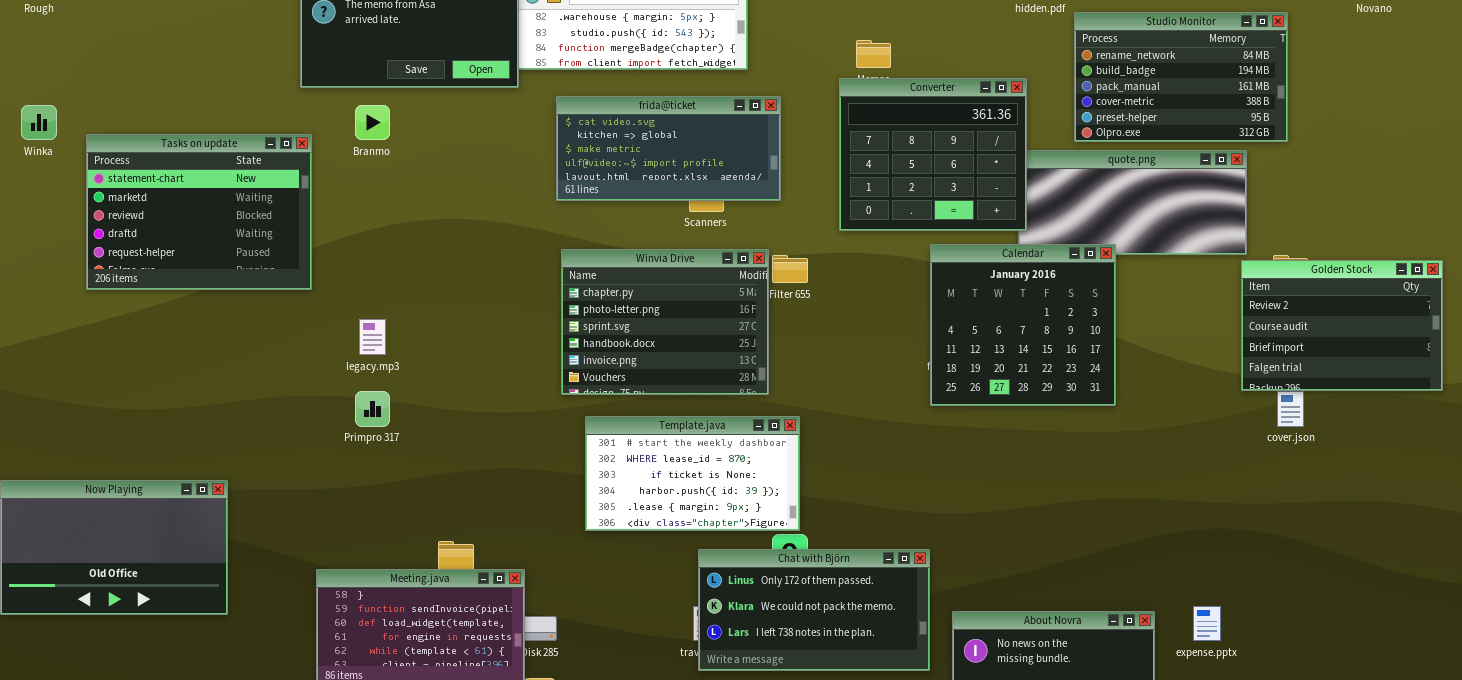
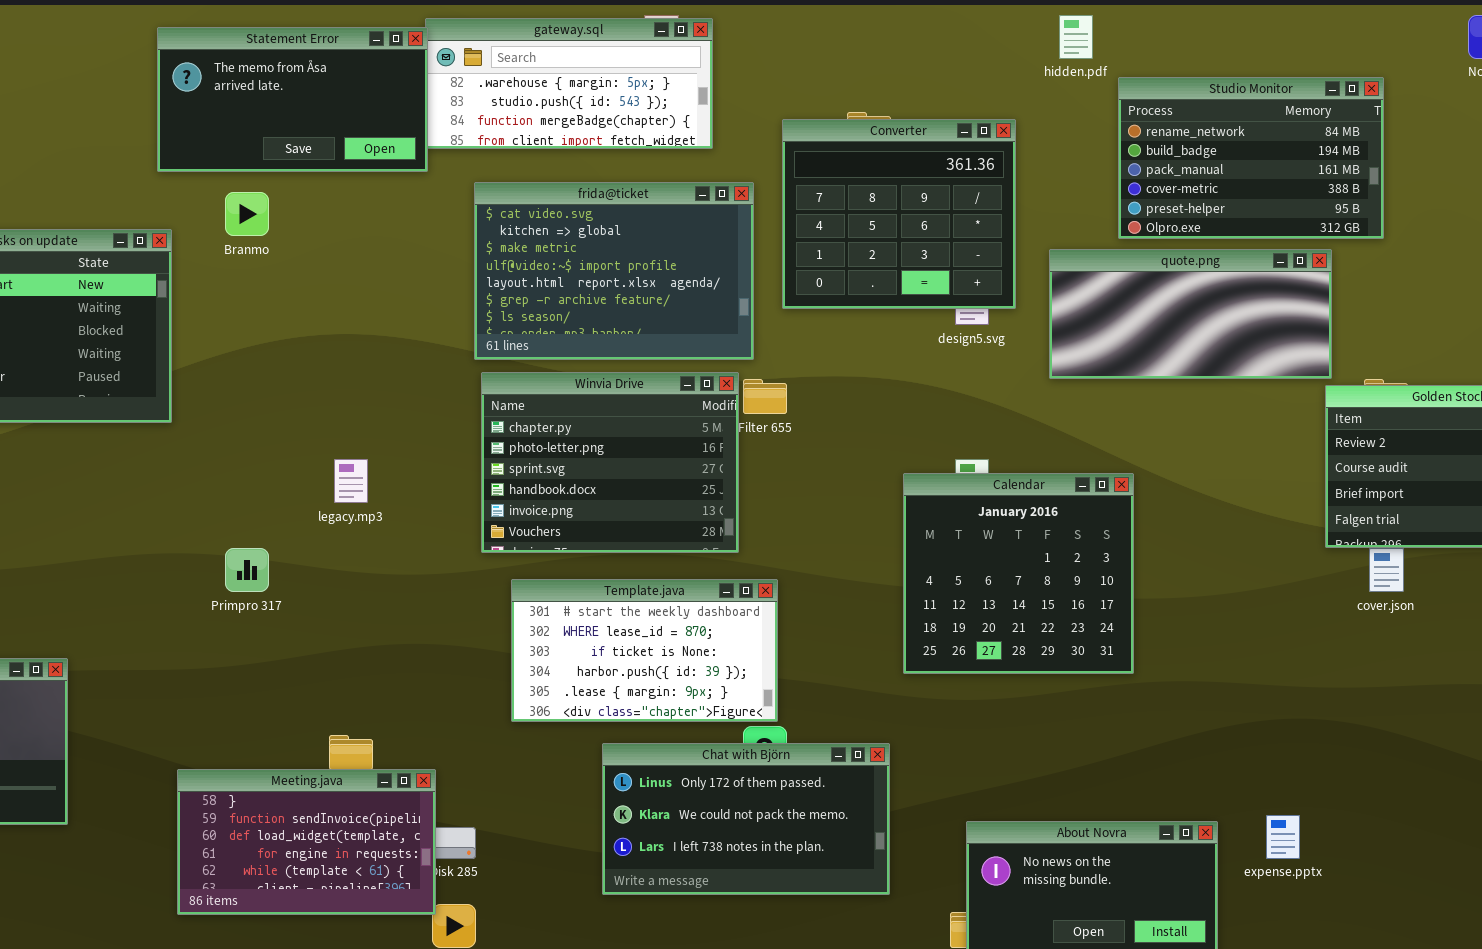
Converter: [839,78,1027,231] -> [782,119,1016,309], moved
frida@ticket: [556,96,781,201] -> [474,182,754,360], resized
Calendar: [930,244,1116,406] -> [903,473,1134,674], moved
legacy.mp3: [359,319,386,355] -> [334,459,368,503], moved
Chat with Björn: [698,549,930,671] -> [602,743,890,895], moved

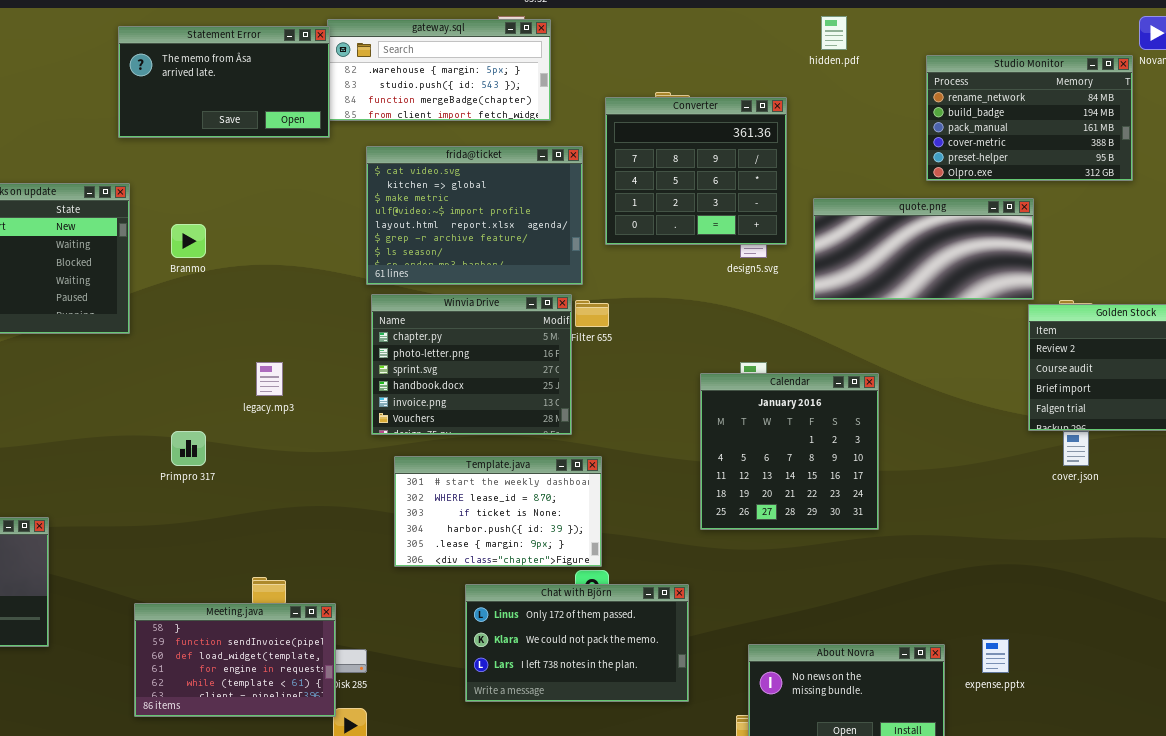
Studio Monitor: [1118,77,1384,239] -> [926,55,1133,181], moved
Branmo: [225,192,269,236] -> [171,224,206,258], moved

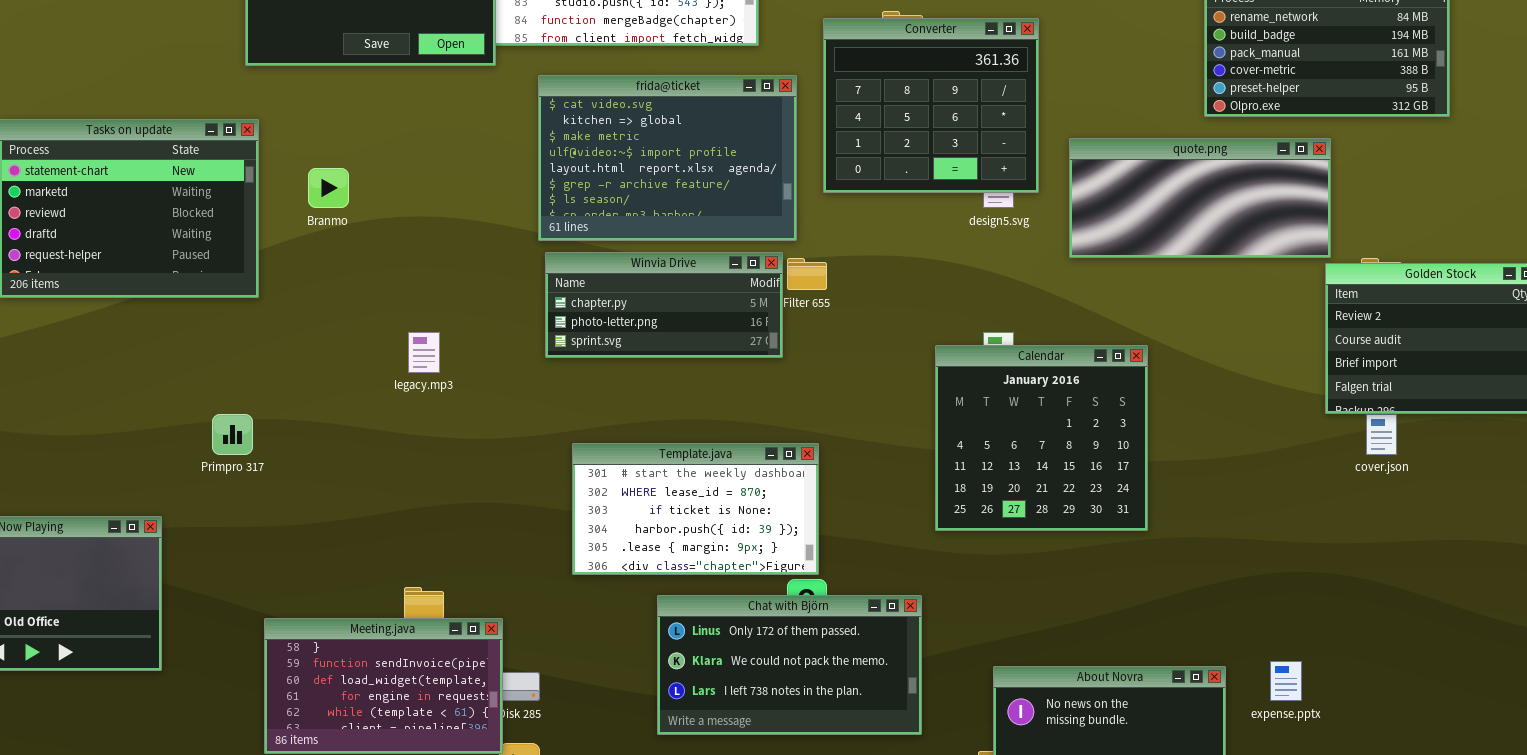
Winvia Drive: [371,294,572,435] -> [545,252,783,358], resized
Primpro 317: [171,431,206,466] -> [212,414,253,455], moved

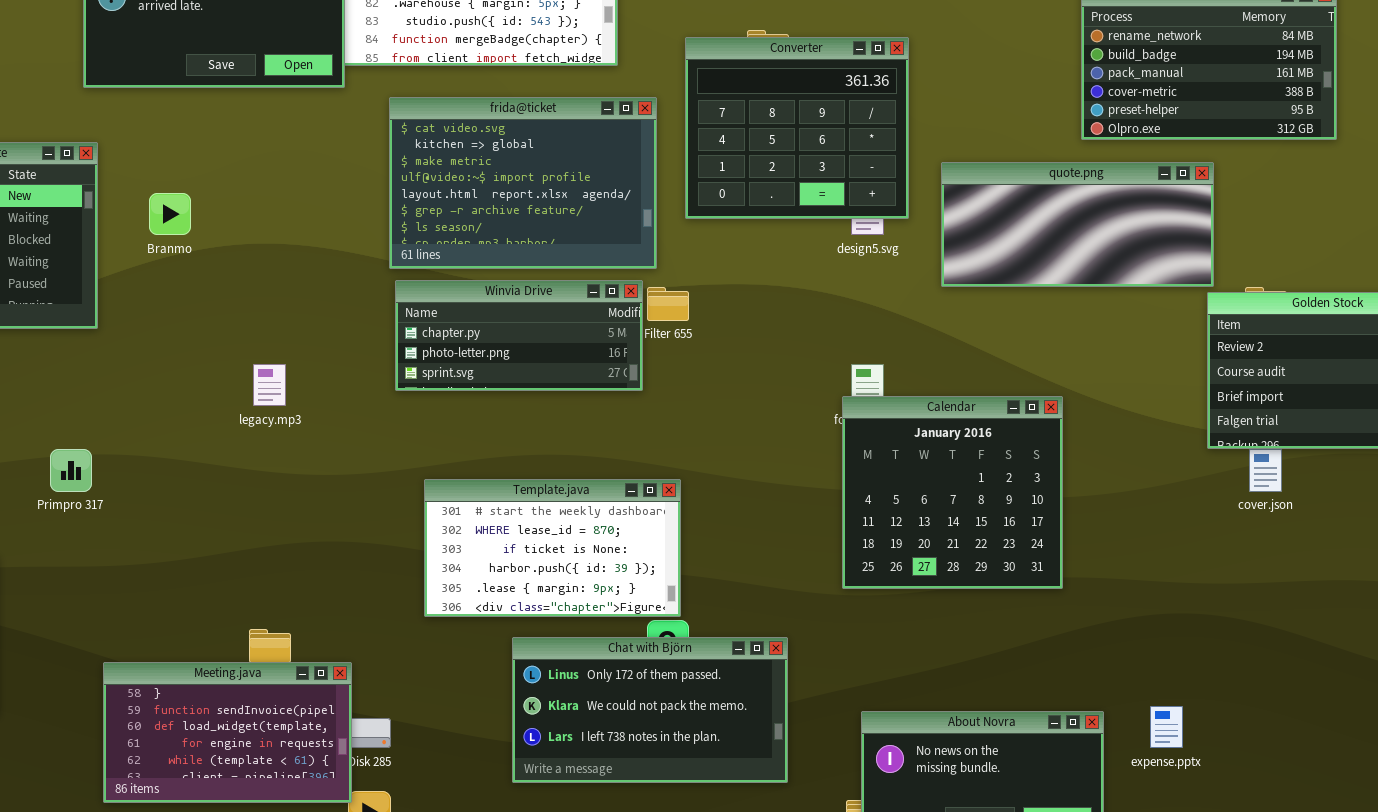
Calendar: [935,345,1148,531] -> [842,396,1063,589], moved

